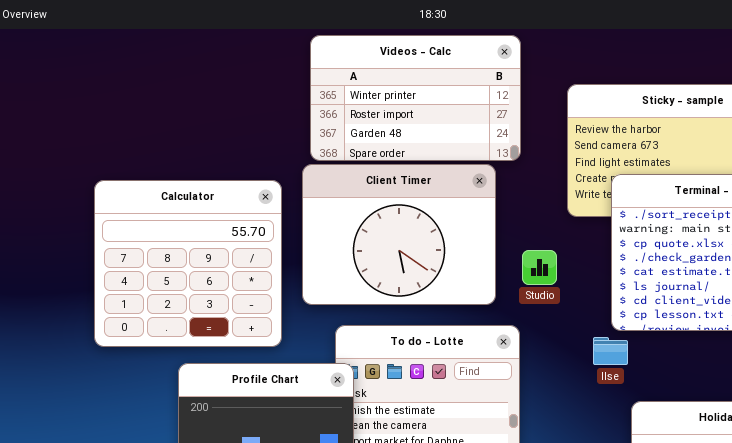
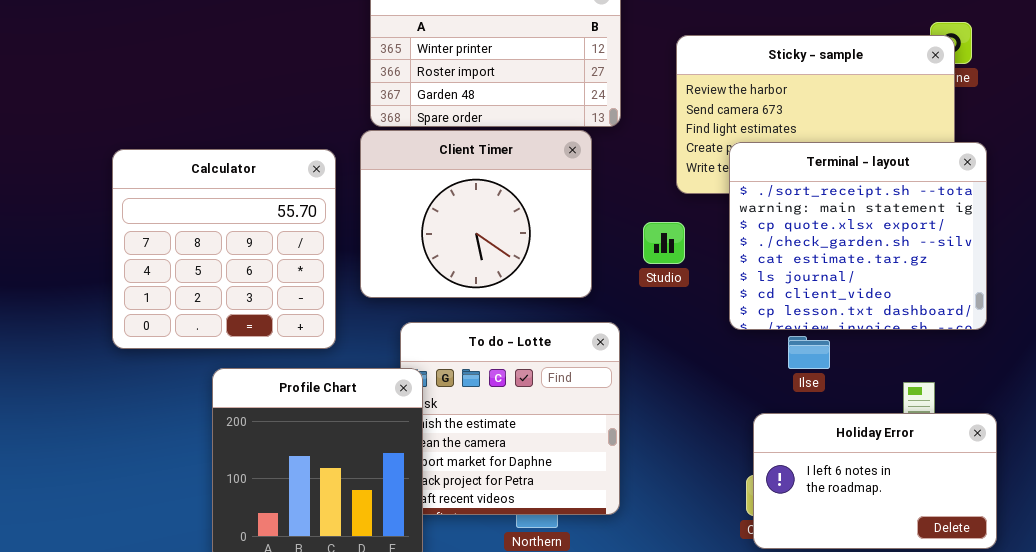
Studio: [522,250,557,285] -> [643,222,685,264], moved
Ilse: [593,337,628,365] -> [788,336,830,369], moved

